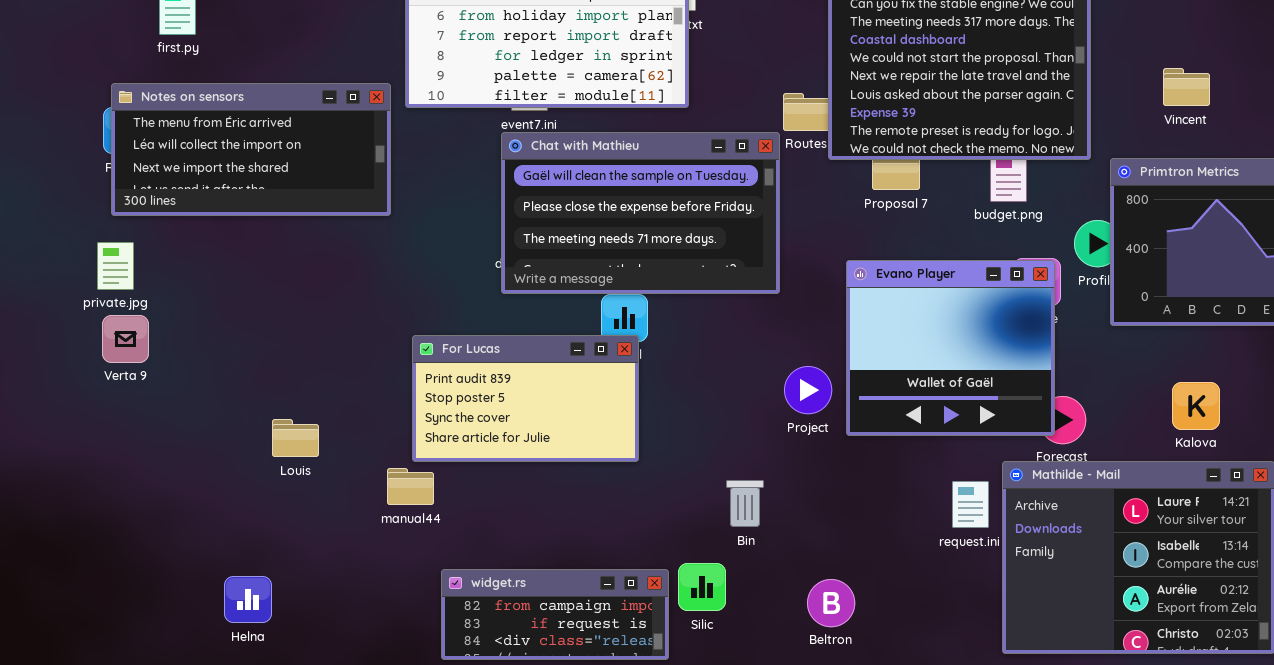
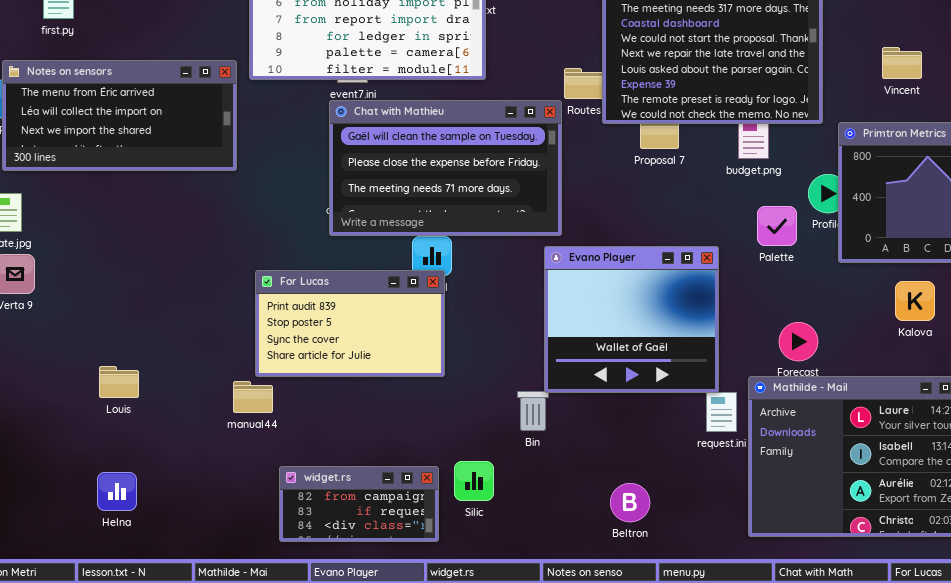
Evano Player: [846,260,1055,436] -> [544,246,719,393], moved
Kalova: [1172,382,1220,430] -> [895,281,935,321], moved
Louis: [272,419,319,457] -> [99,366,139,398], moved
Silic: [678,563,726,611] -> [454,461,494,501], moved
widget.rs: [441,569,669,660] -> [279,466,439,542], resized
Beltron: [807,579,855,627] -> [610,483,650,522], moved

